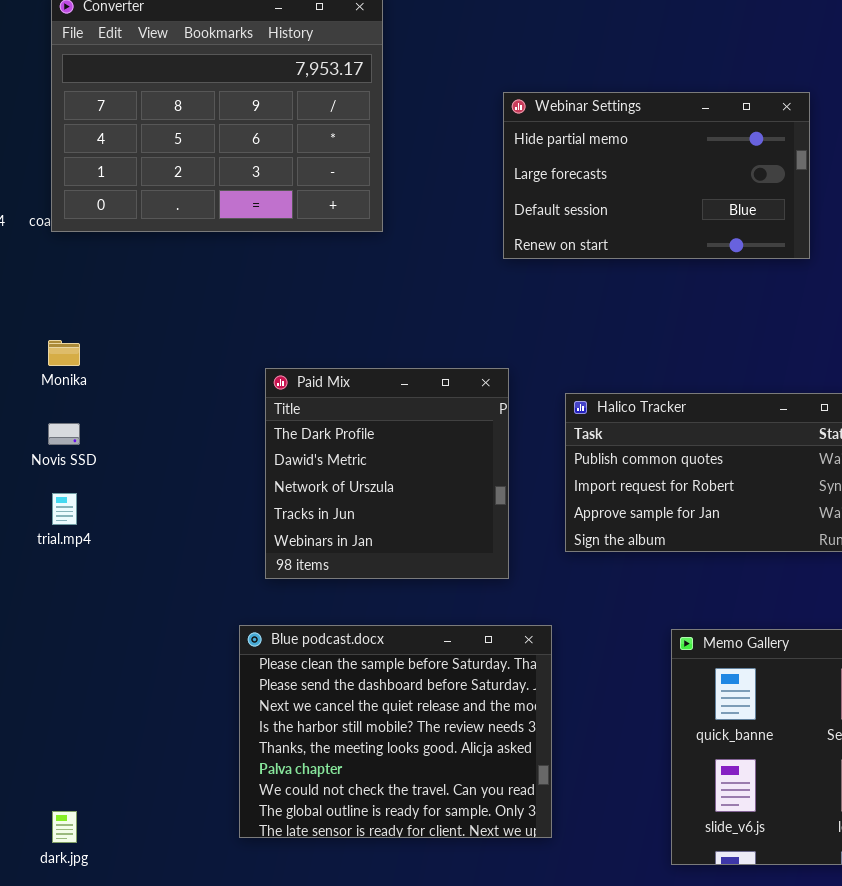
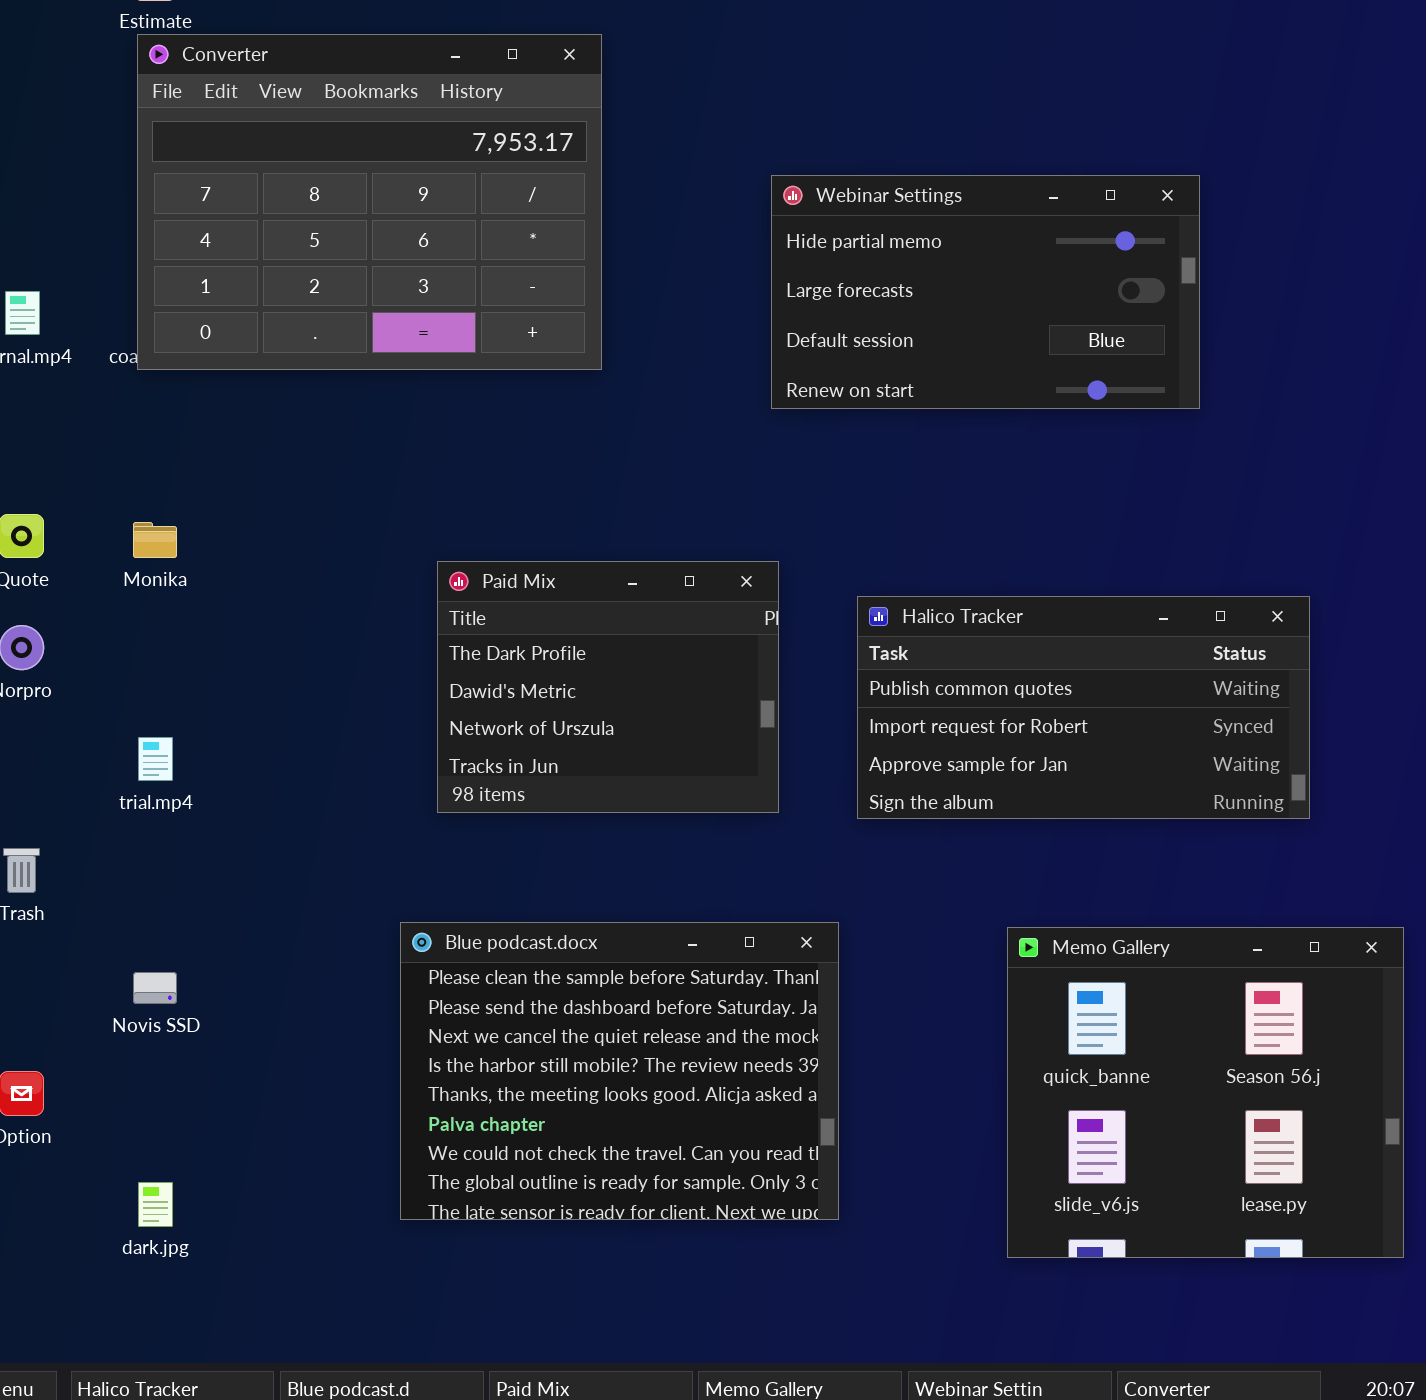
Paid Mix: [265,368,509,579] -> [437,561,779,813], resized
Novis SSD: [48,423,80,445] -> [133,972,177,1004], moved

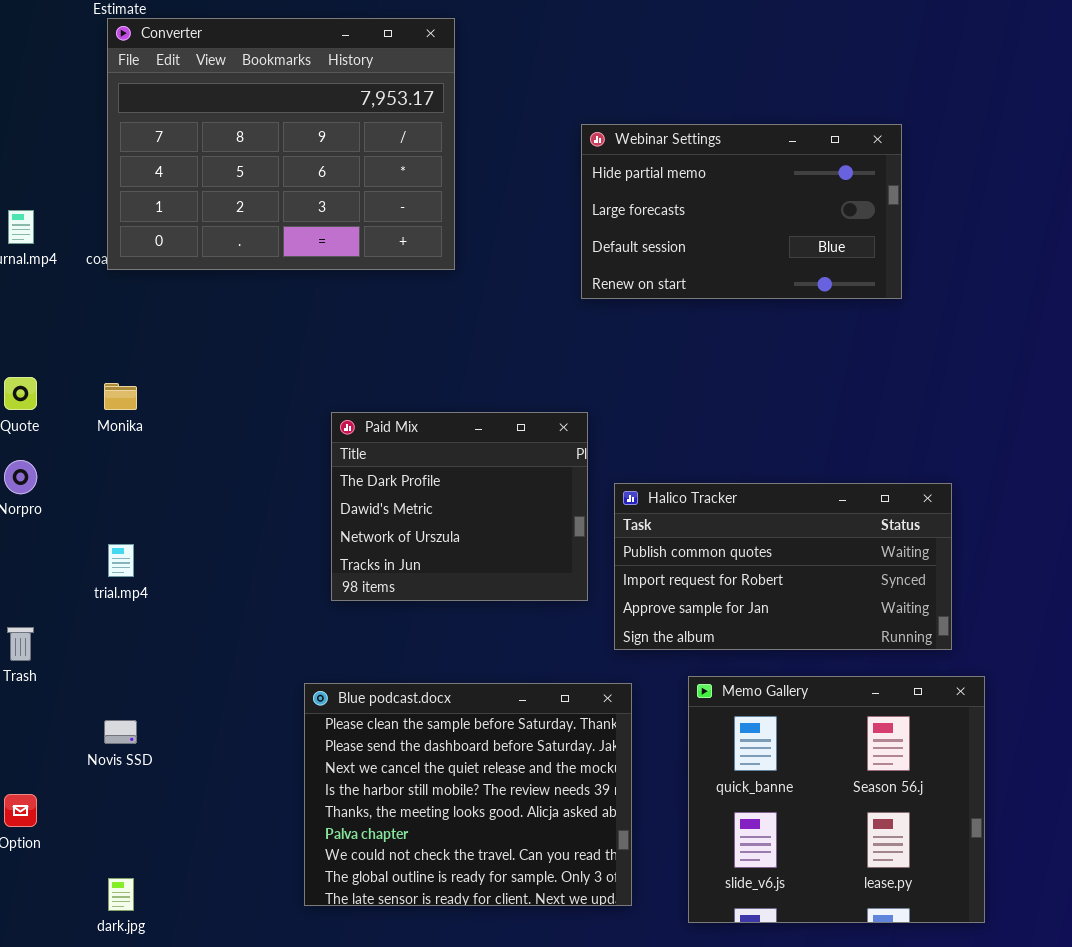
Halico Tracker: [857,596,1310,819] -> [614,483,952,650], moved
Memo Gallery: [1007,927,1404,1258] -> [688,676,985,923], moved

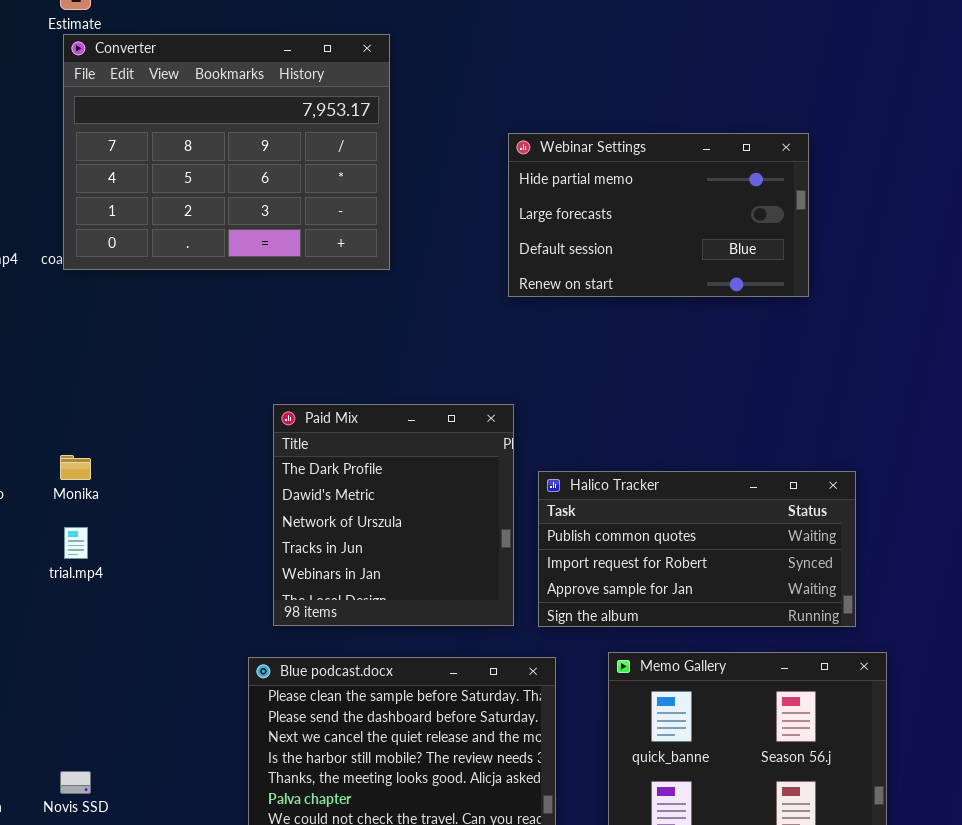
Monika: [104,383,137,410] -> [60,455,91,480], moved
Paid Mix: [331,412,588,601] -> [273,404,514,626], resized
Novis SSD: [104,720,137,744] -> [60,771,91,794], moved

